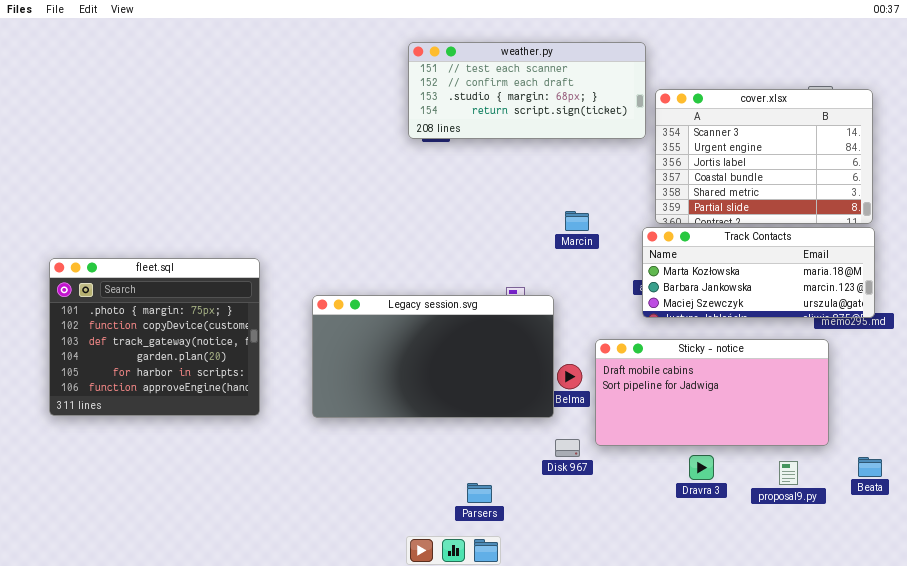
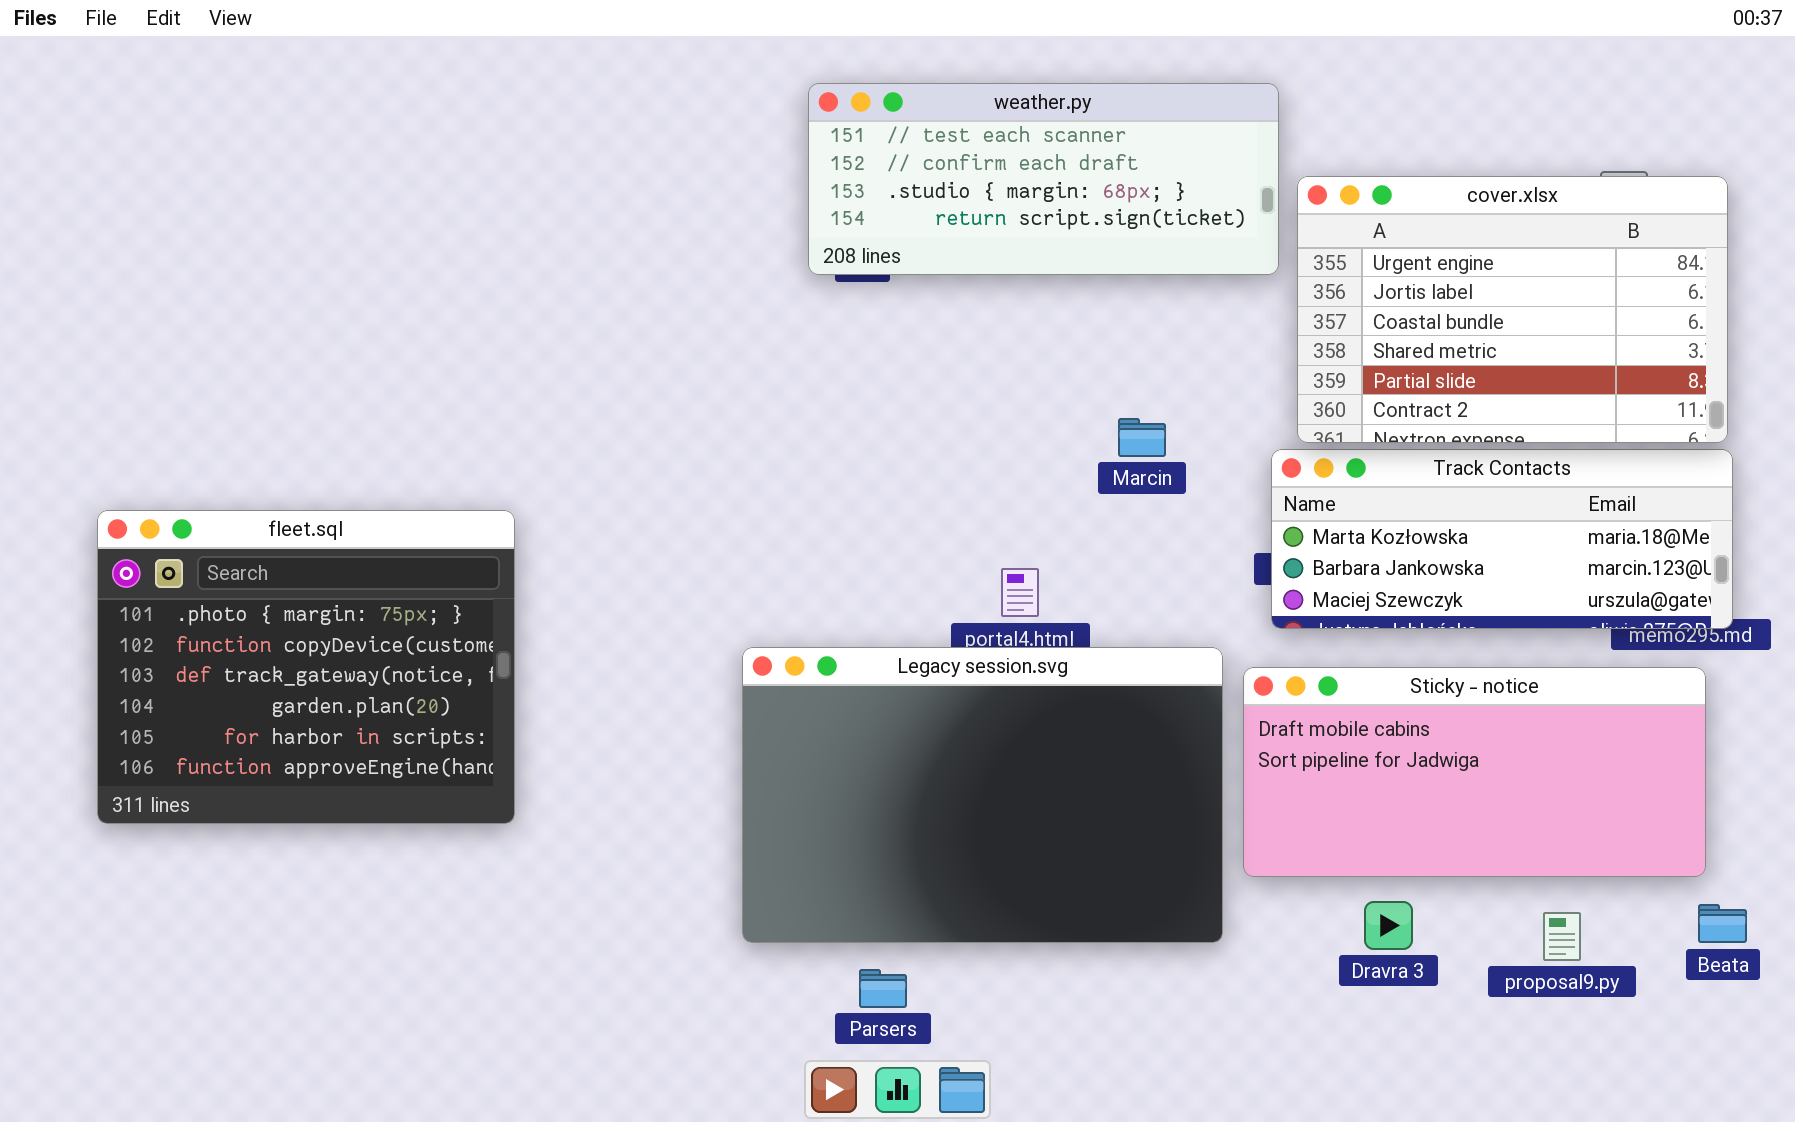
cover.xlsx: [655,89,873,224] -> [1297,176,1728,443], scrolled down 1 row
Legacy session.svg: [312,295,554,418] -> [742,647,1223,943], moved, resized
Sticky - notice: [595,339,829,446] -> [1243,667,1706,877], moved
Parsers: [467,483,492,503] -> [859,969,907,1008], moved

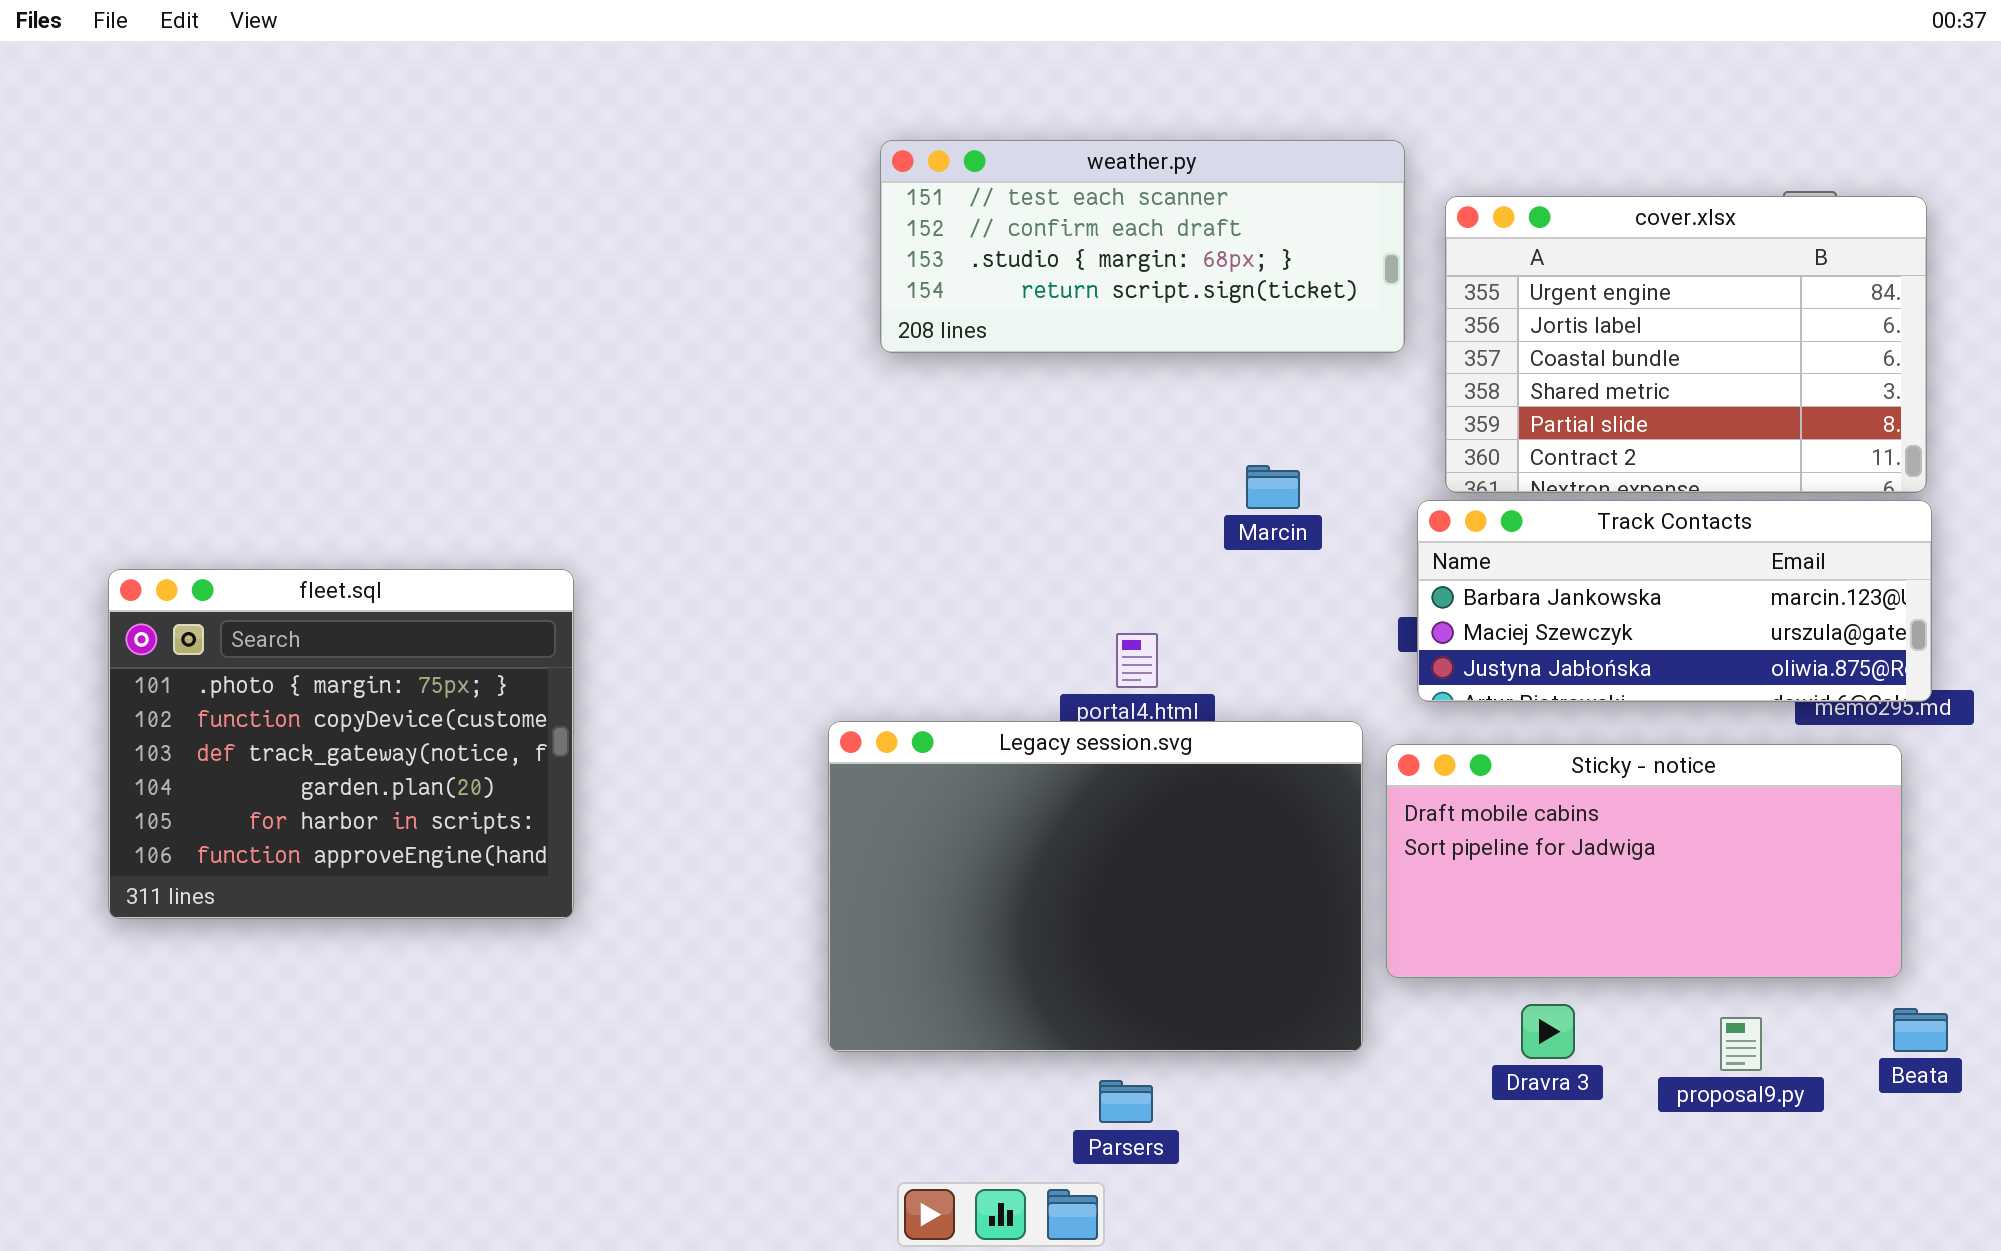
weather.py: [808,83,1279,275] -> [880,140,1405,353], moved
Track Contacts: [1271,449,1733,629] -> [1417,500,1932,702], scrolled down 1 row
Parsers: [859,969,907,1008] -> [1099,1080,1153,1123], moved

